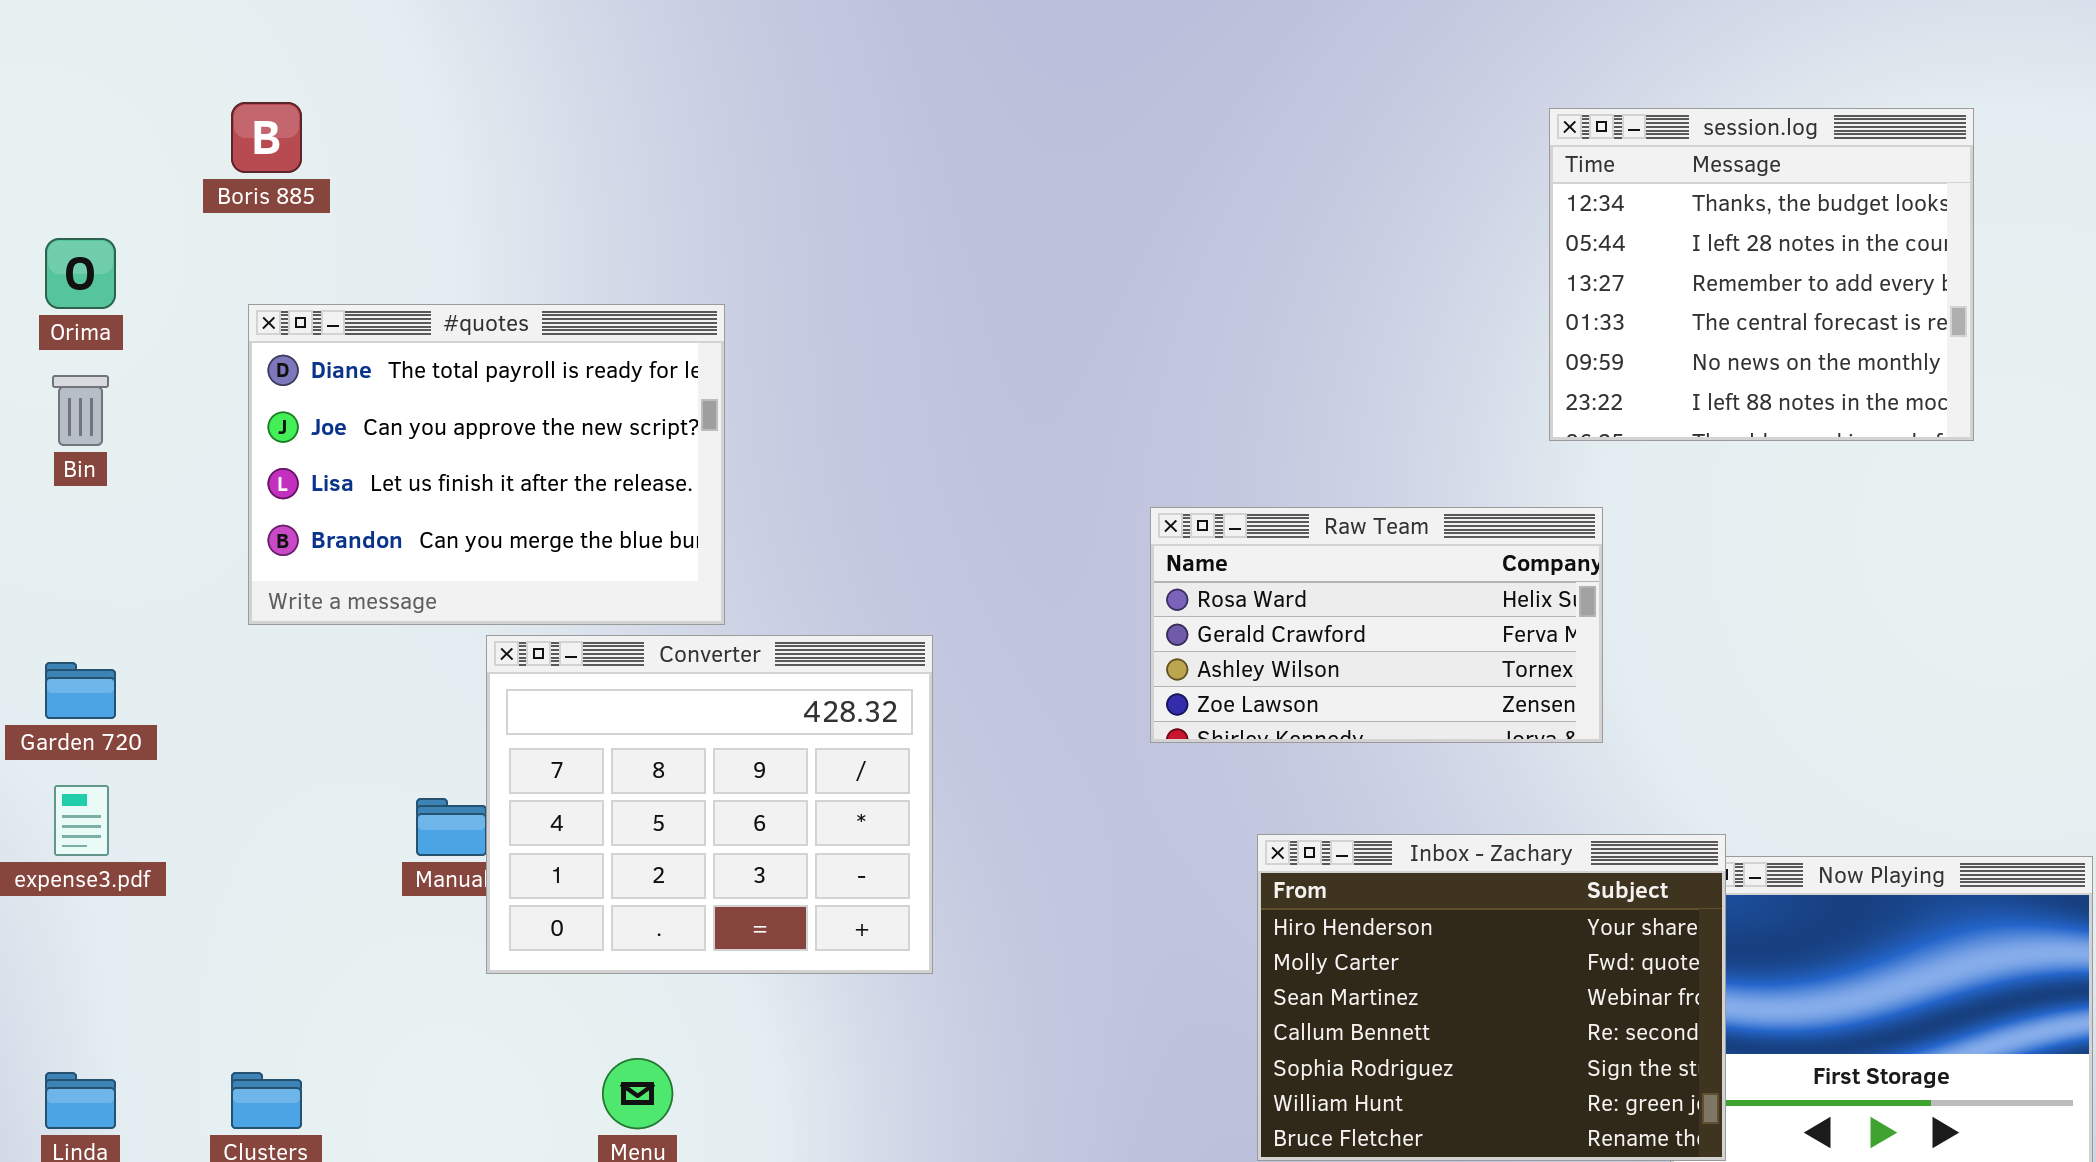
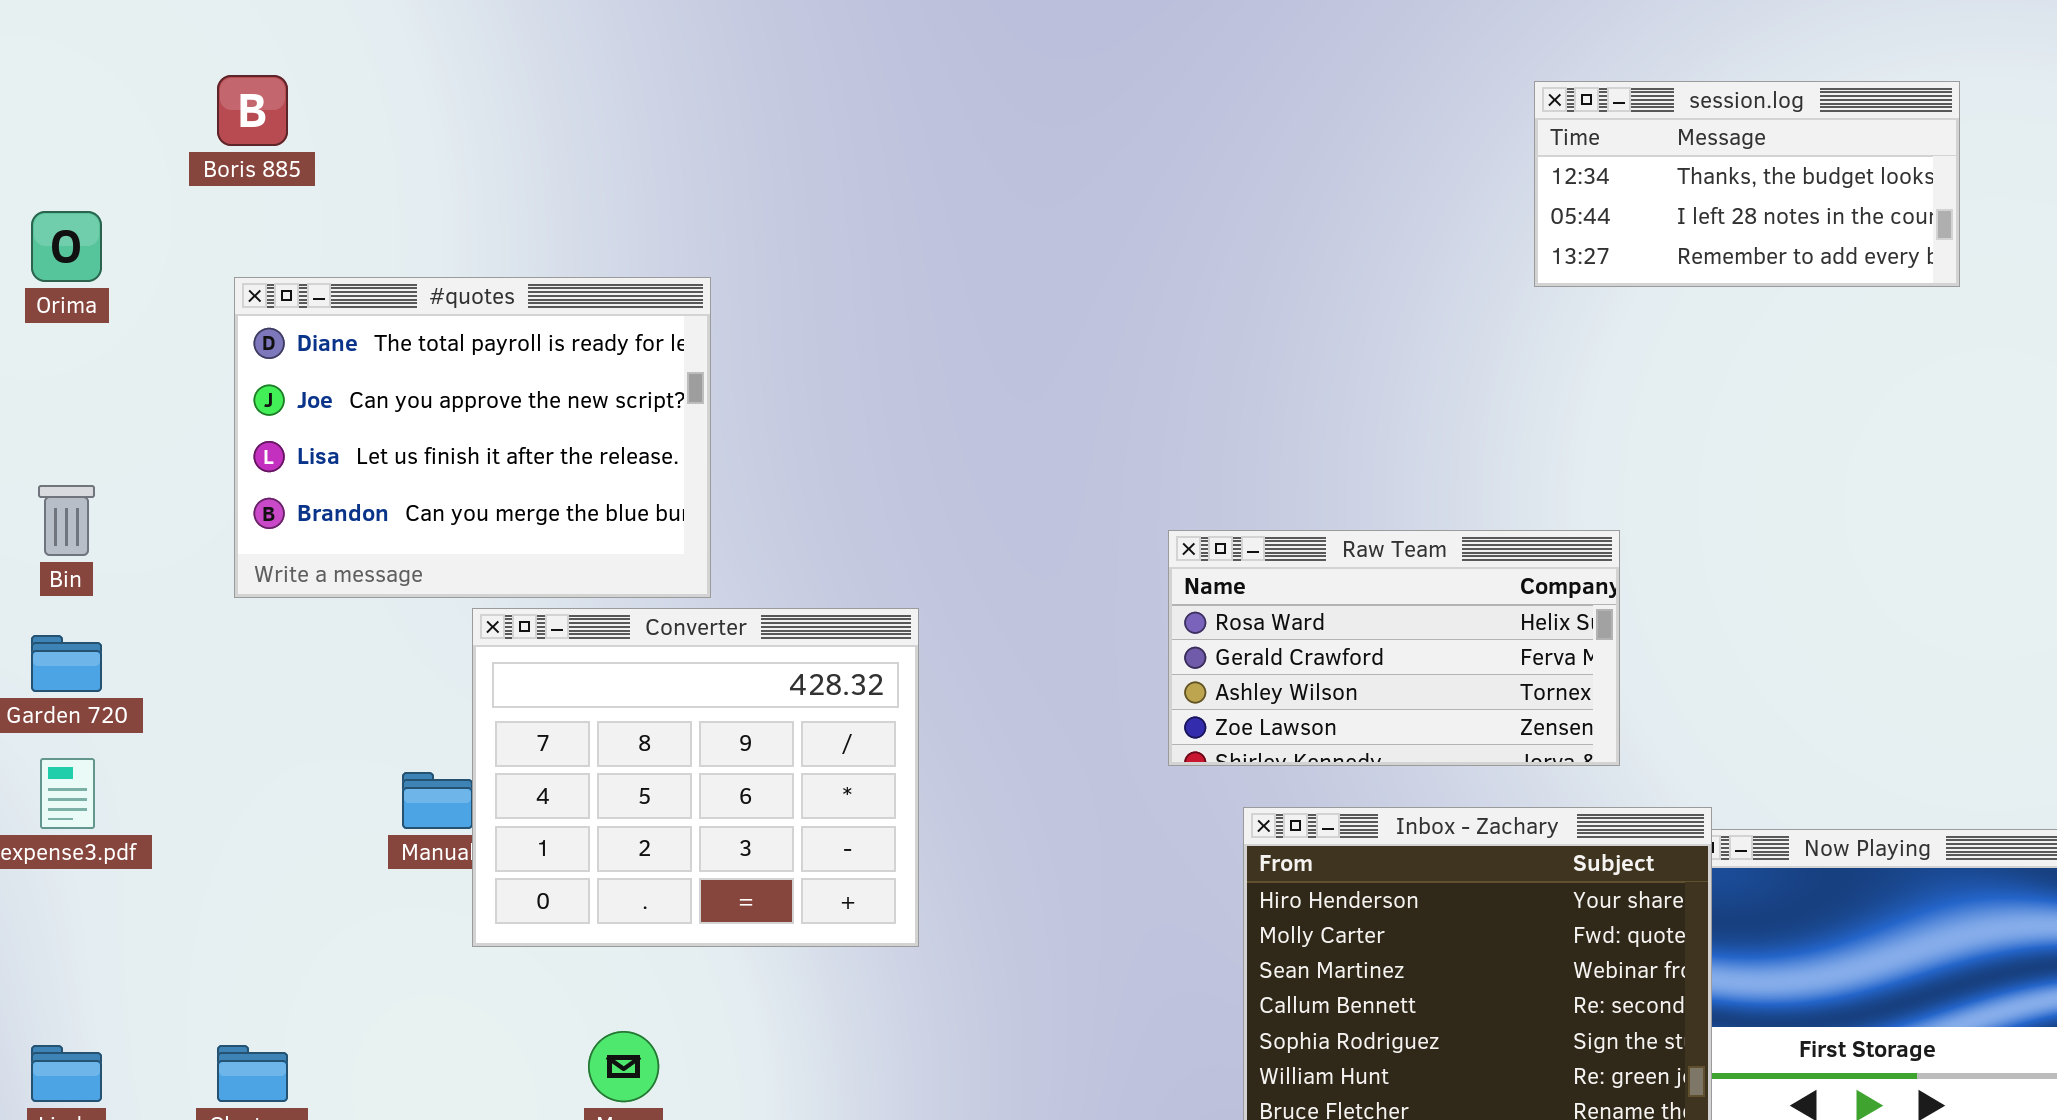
session.log: [1549,108,1974,441] -> [1534,81,1960,287], resized
Bin: [52,375,109,446] -> [38,485,95,556], moved
Raw Team: [1150,507,1603,743] -> [1168,530,1620,766], moved

